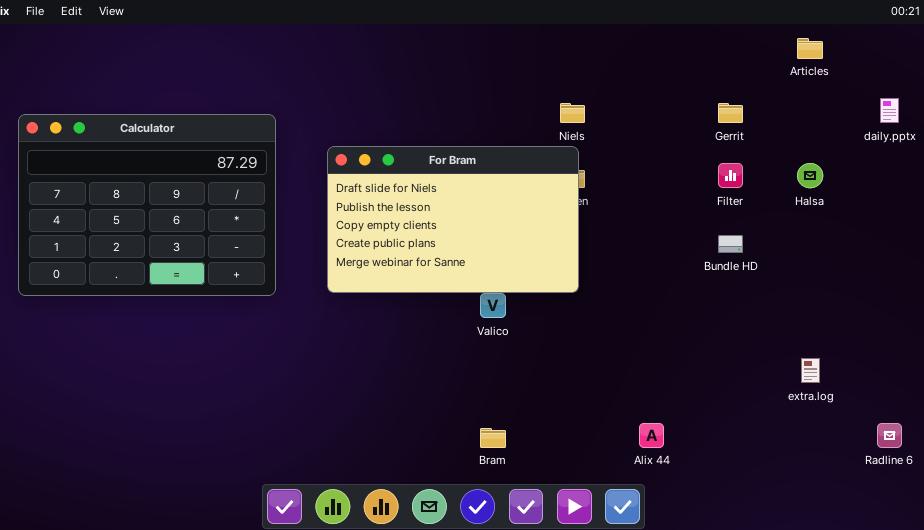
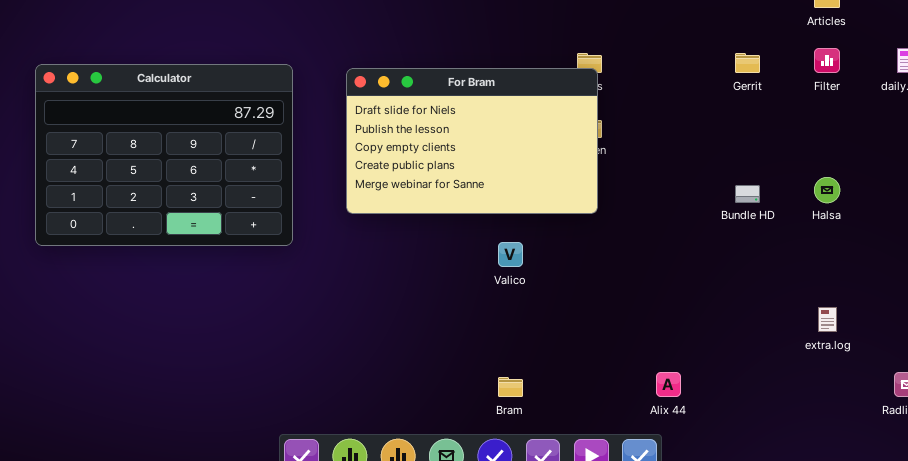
For Bram: [327,146,579,293] -> [346,68,598,214], moved
Filter: [718,163,743,188] -> [814,48,840,73], moved
Halsa: [797,163,823,188] -> [814,177,840,203], moved

